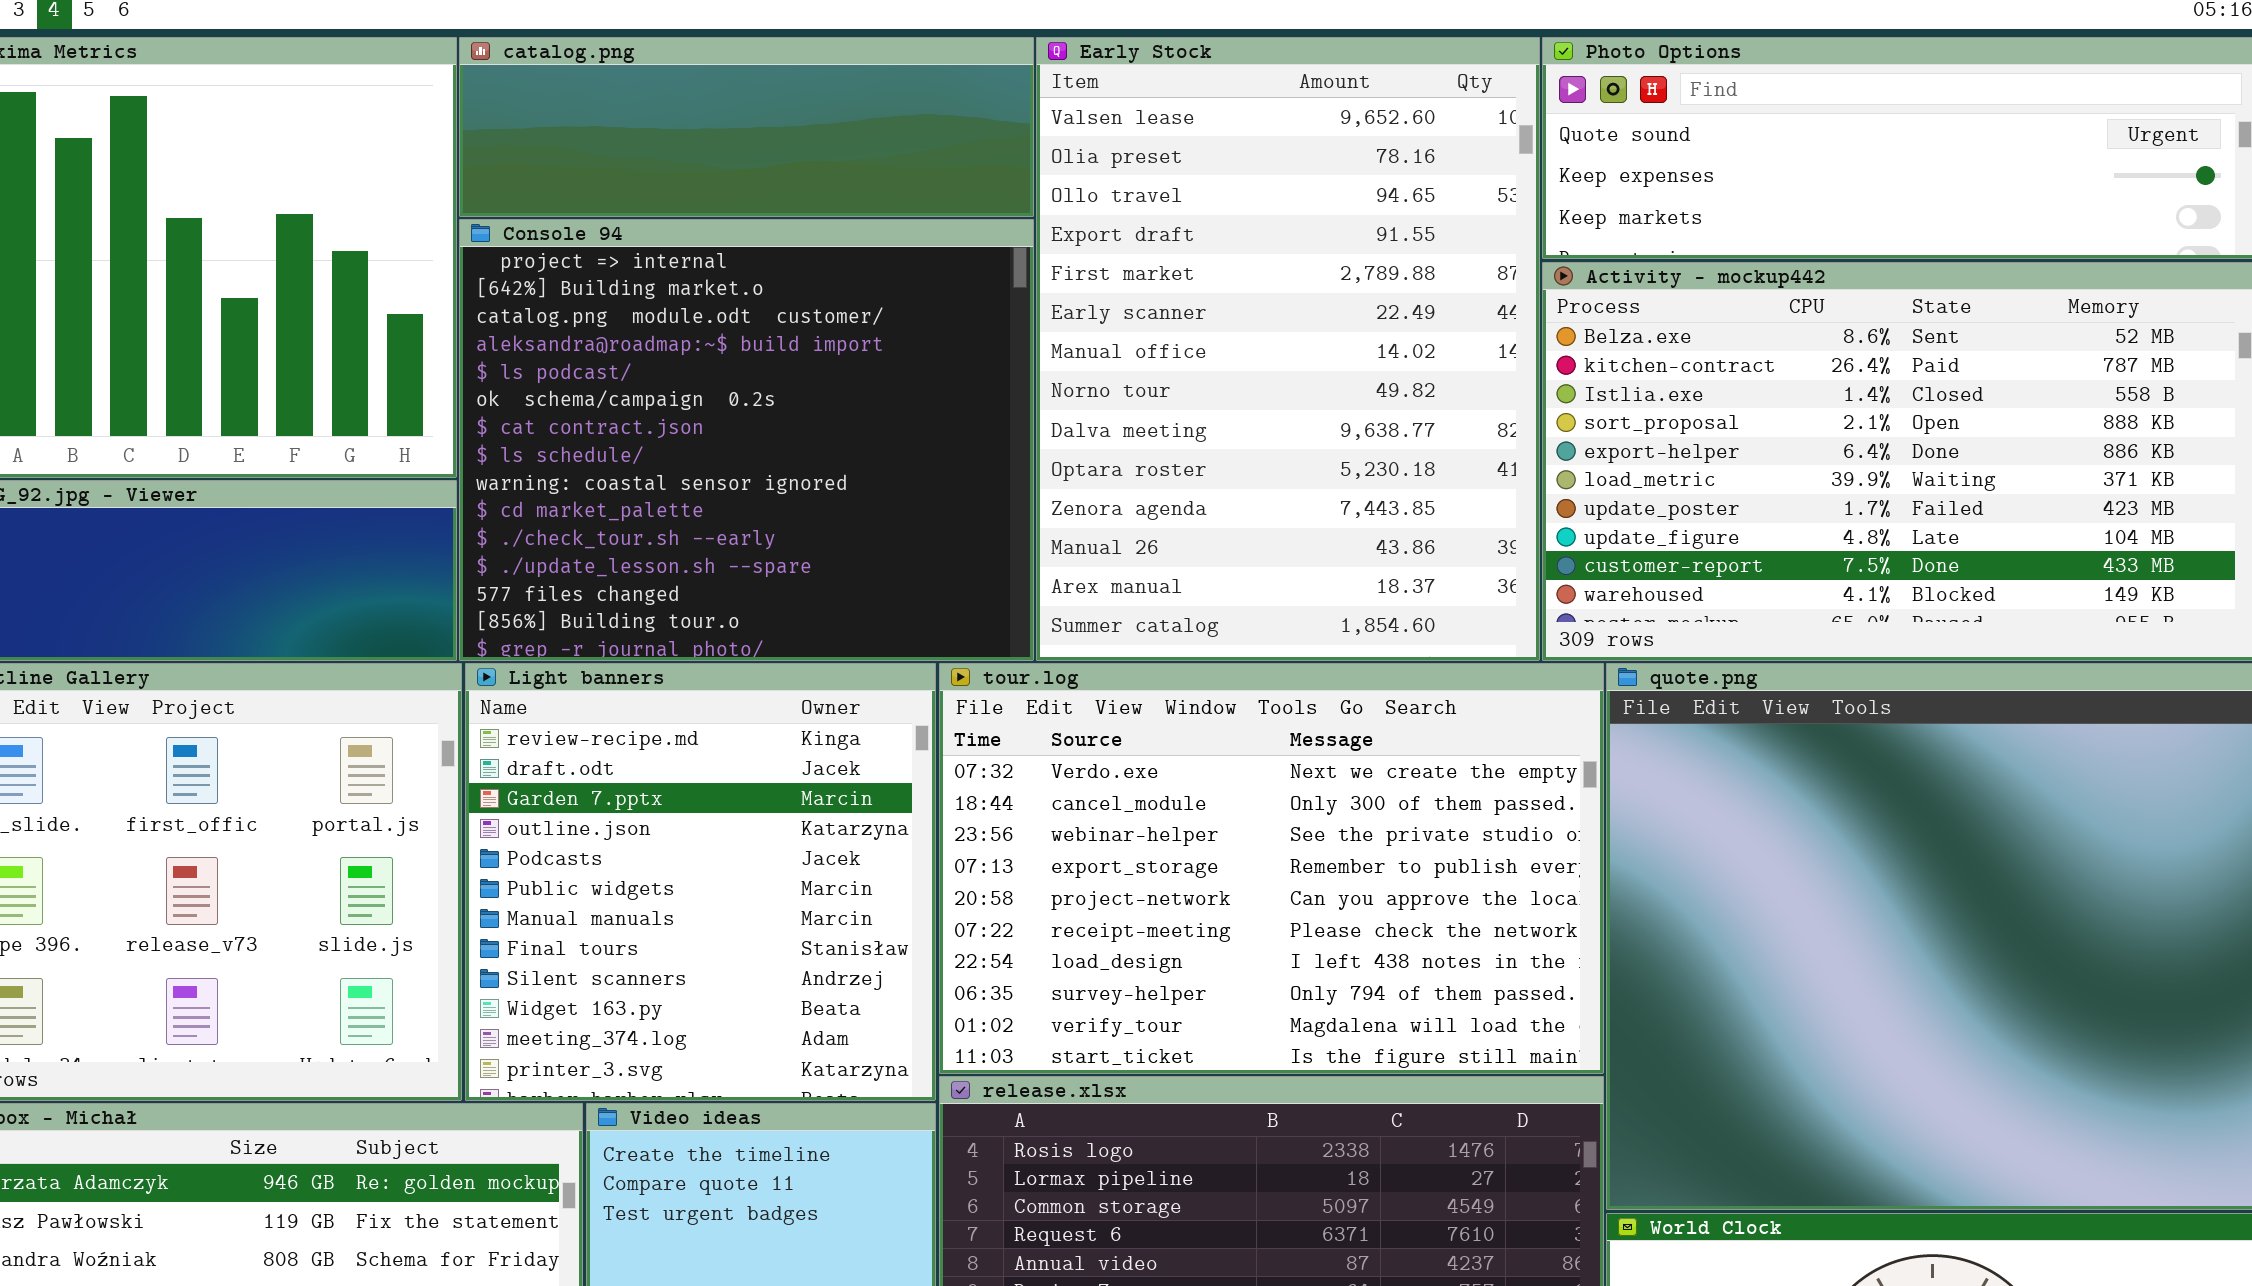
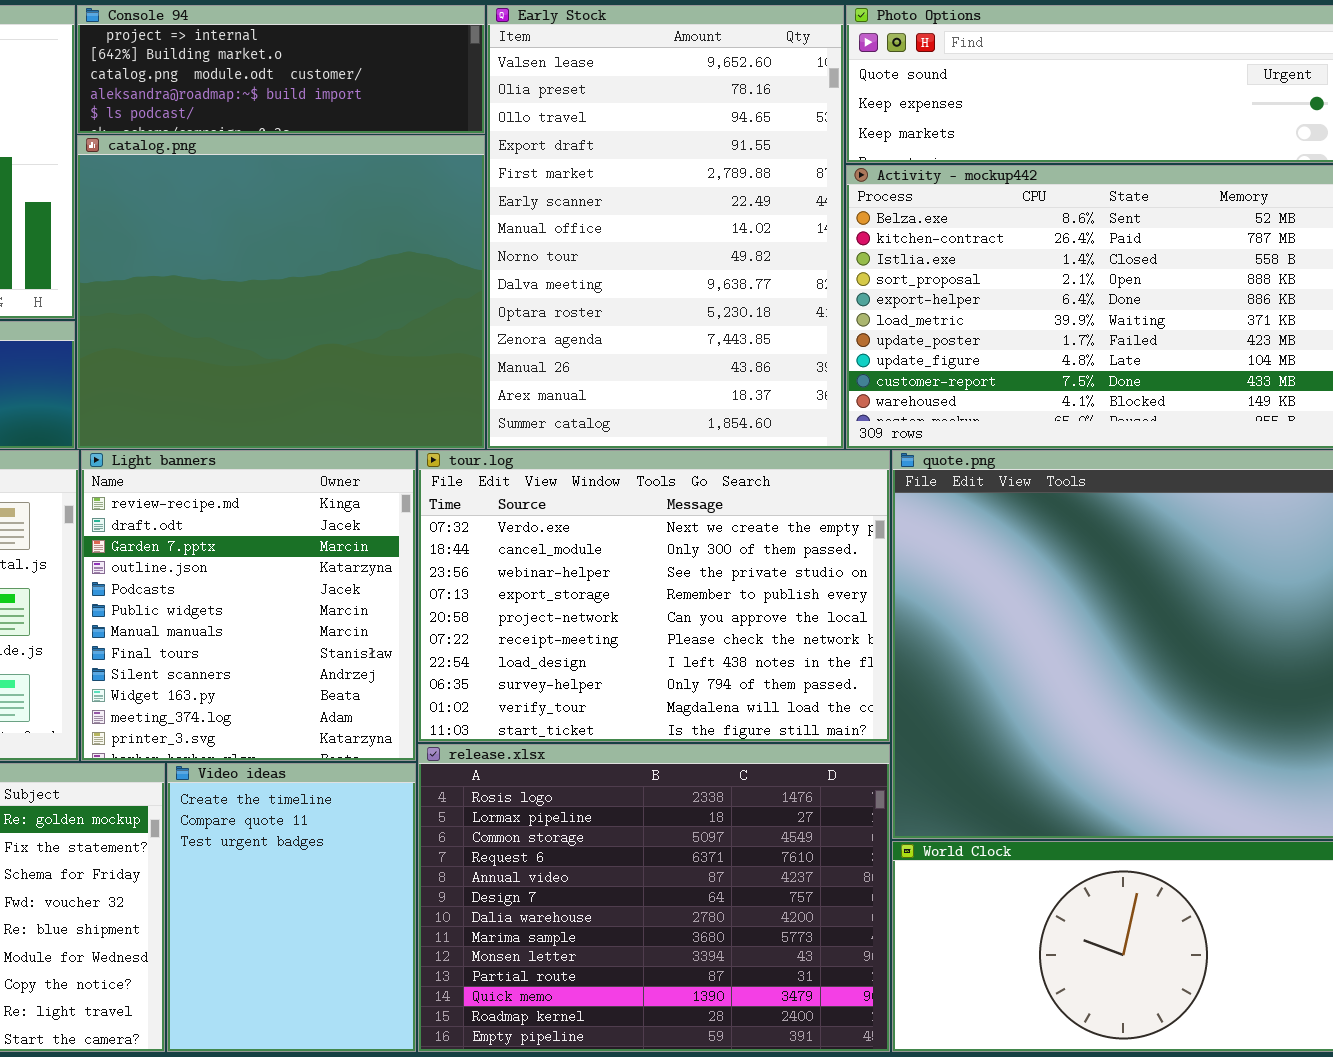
catalog.png: [459,37,1034,217] -> [77,135,485,449], moved, resized
Console 94: [459,219,1034,661] -> [77,5,485,134], moved, resized

